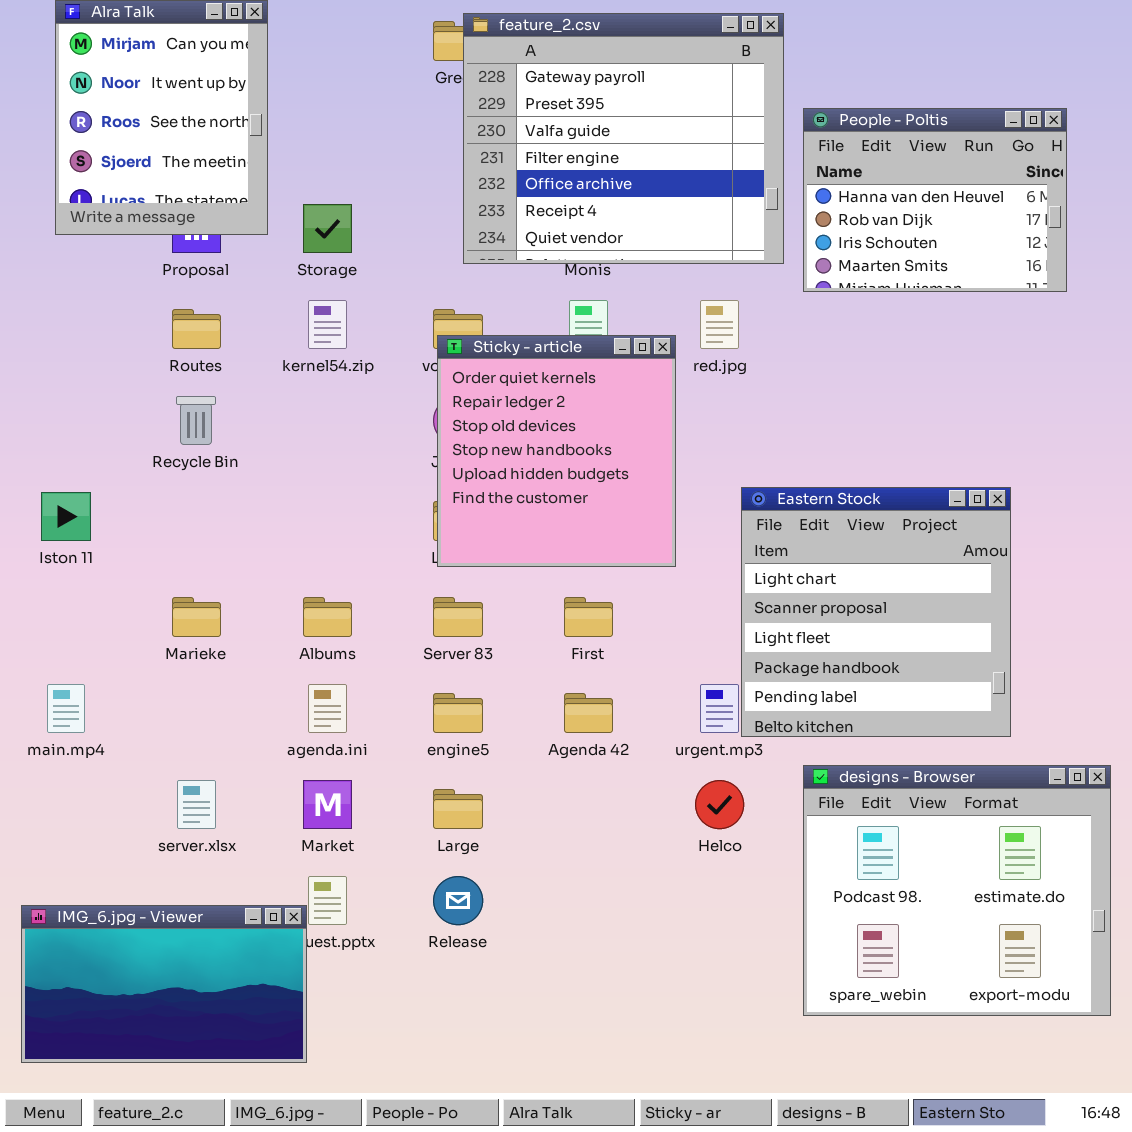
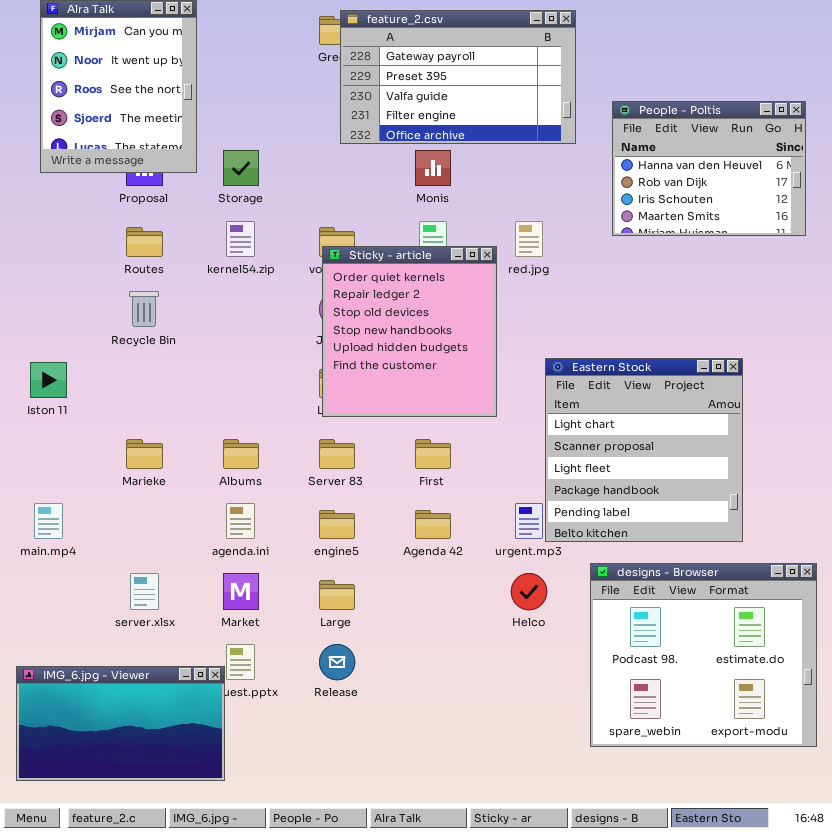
feature_2.csv: [463,13,784,264] -> [340,10,576,144], resized
People - Poltis: [803,108,1067,292] -> [612,101,806,236], moved

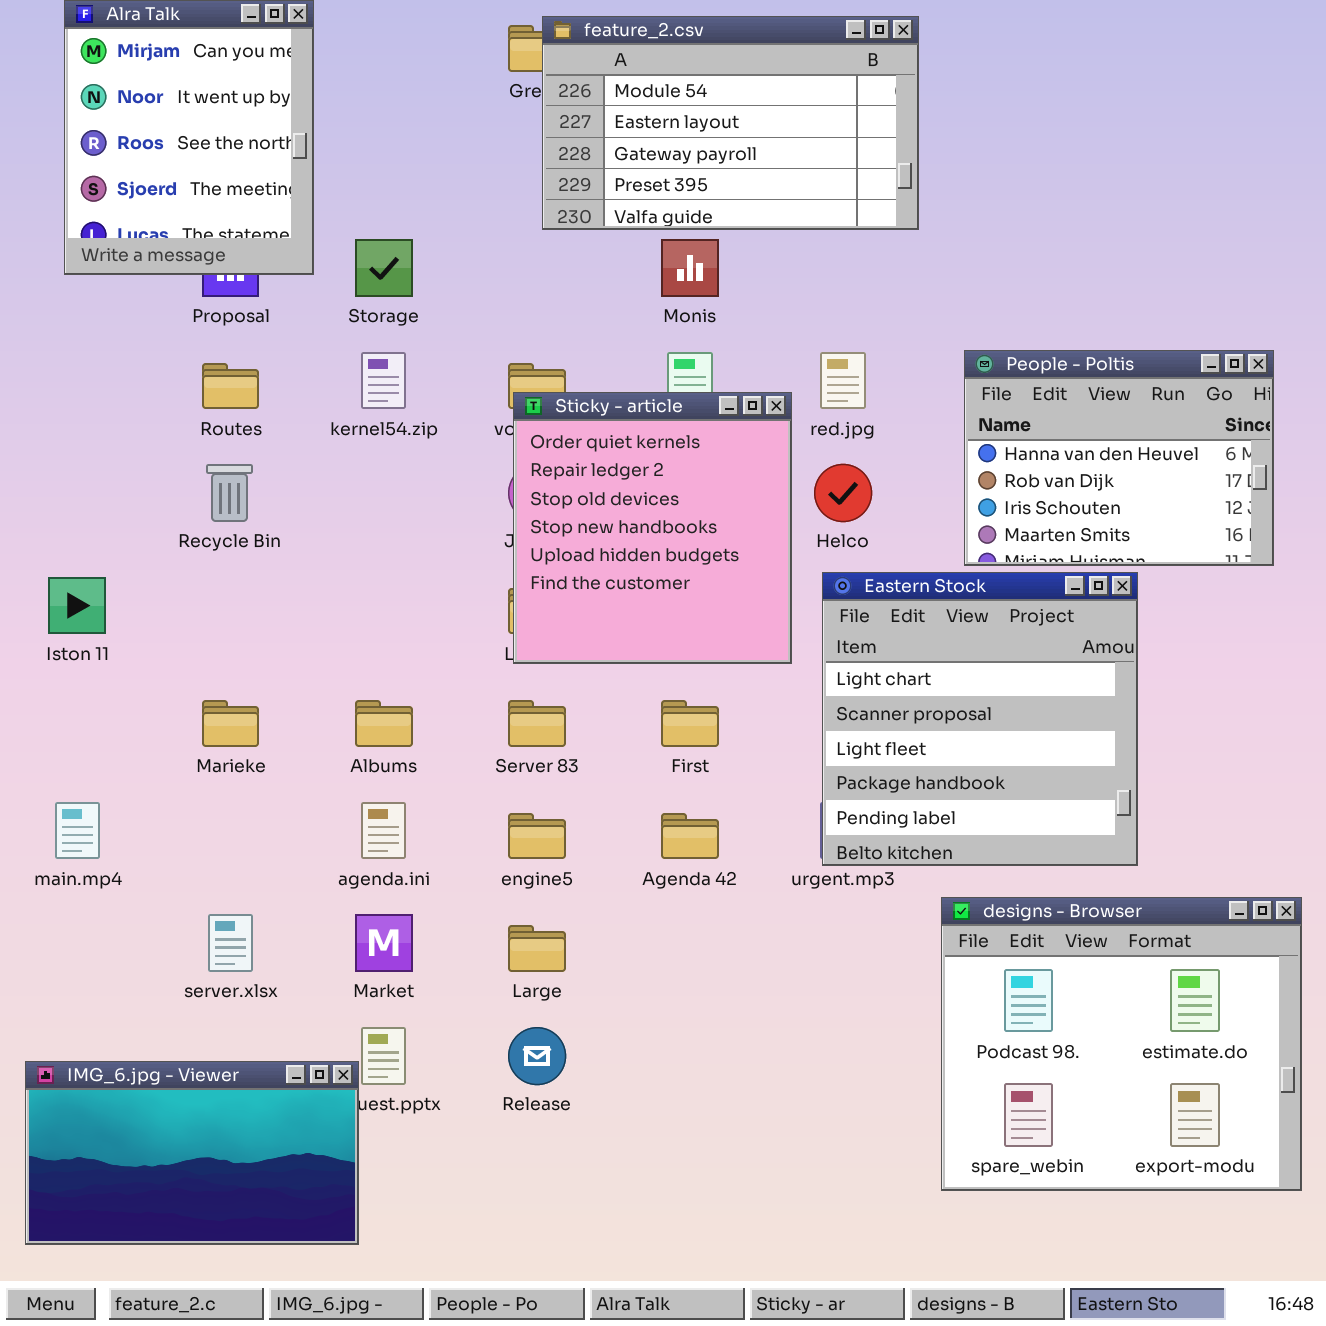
feature_2.csv: [340,10,576,144] -> [542,16,919,230], scrolled up 2 rows
People - Poltis: [612,101,806,236] -> [964,350,1274,566], moved
Eastern Stock: [545,358,743,542] -> [822,572,1138,866], moved
Helco: [511,573,547,610] -> [814,464,872,522], moved

